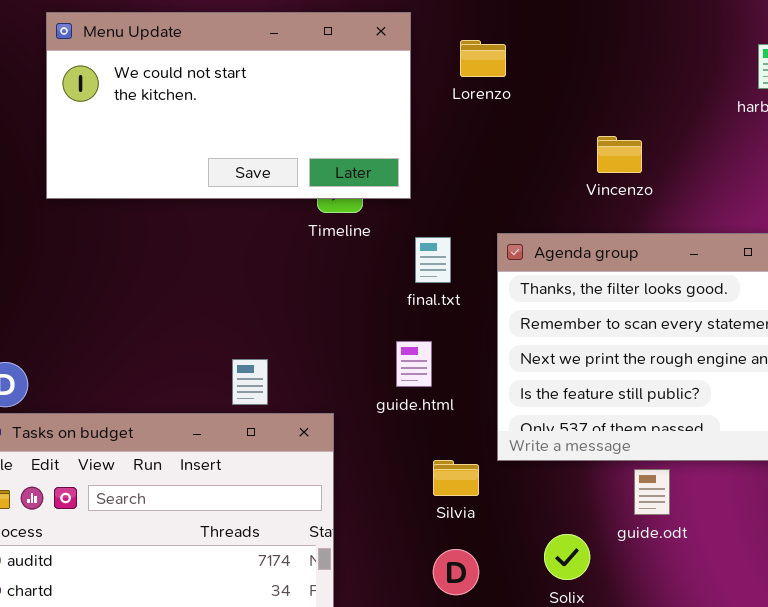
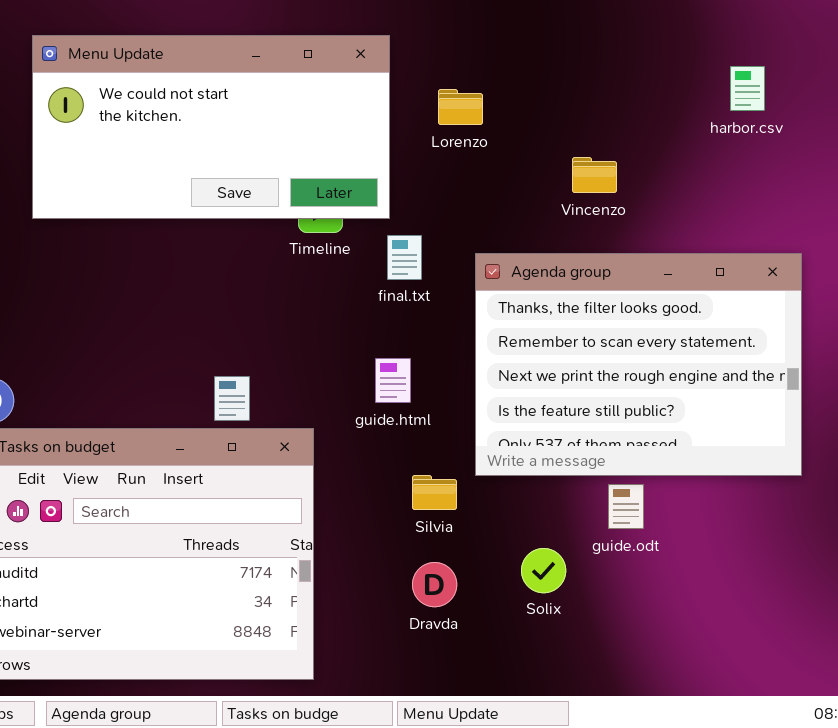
Lorenzo: [460,40,506,77] -> [438,89,483,125], moved
final.txt: [415,237,451,283] -> [387,235,422,280], moved

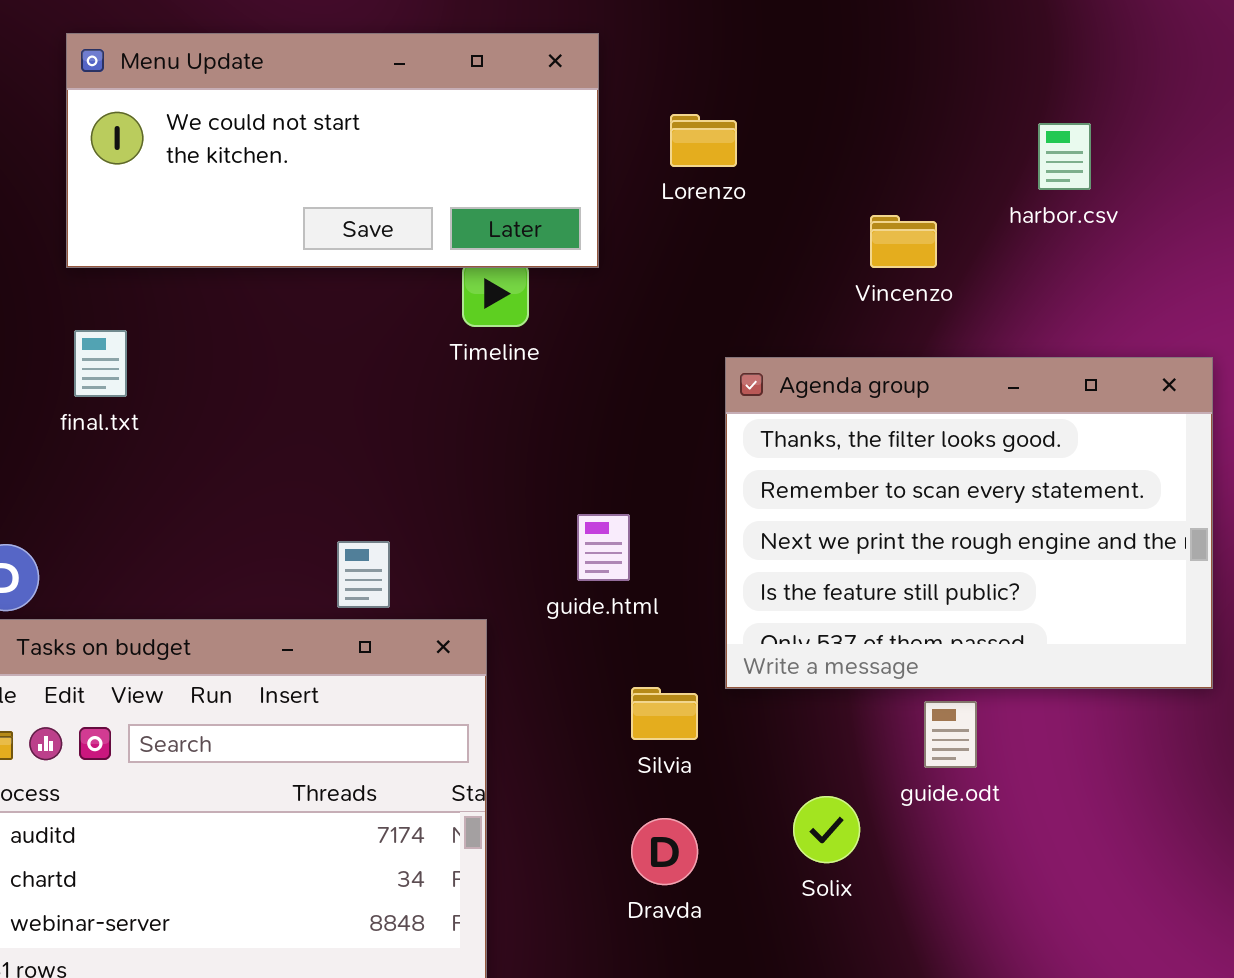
Menu Update: [32,35,390,219] -> [66,33,599,268], resized
harbor.csv: [730,66,765,111] -> [1038,123,1091,190], moved
final.txt: [387,235,422,280] -> [74,330,127,397], moved

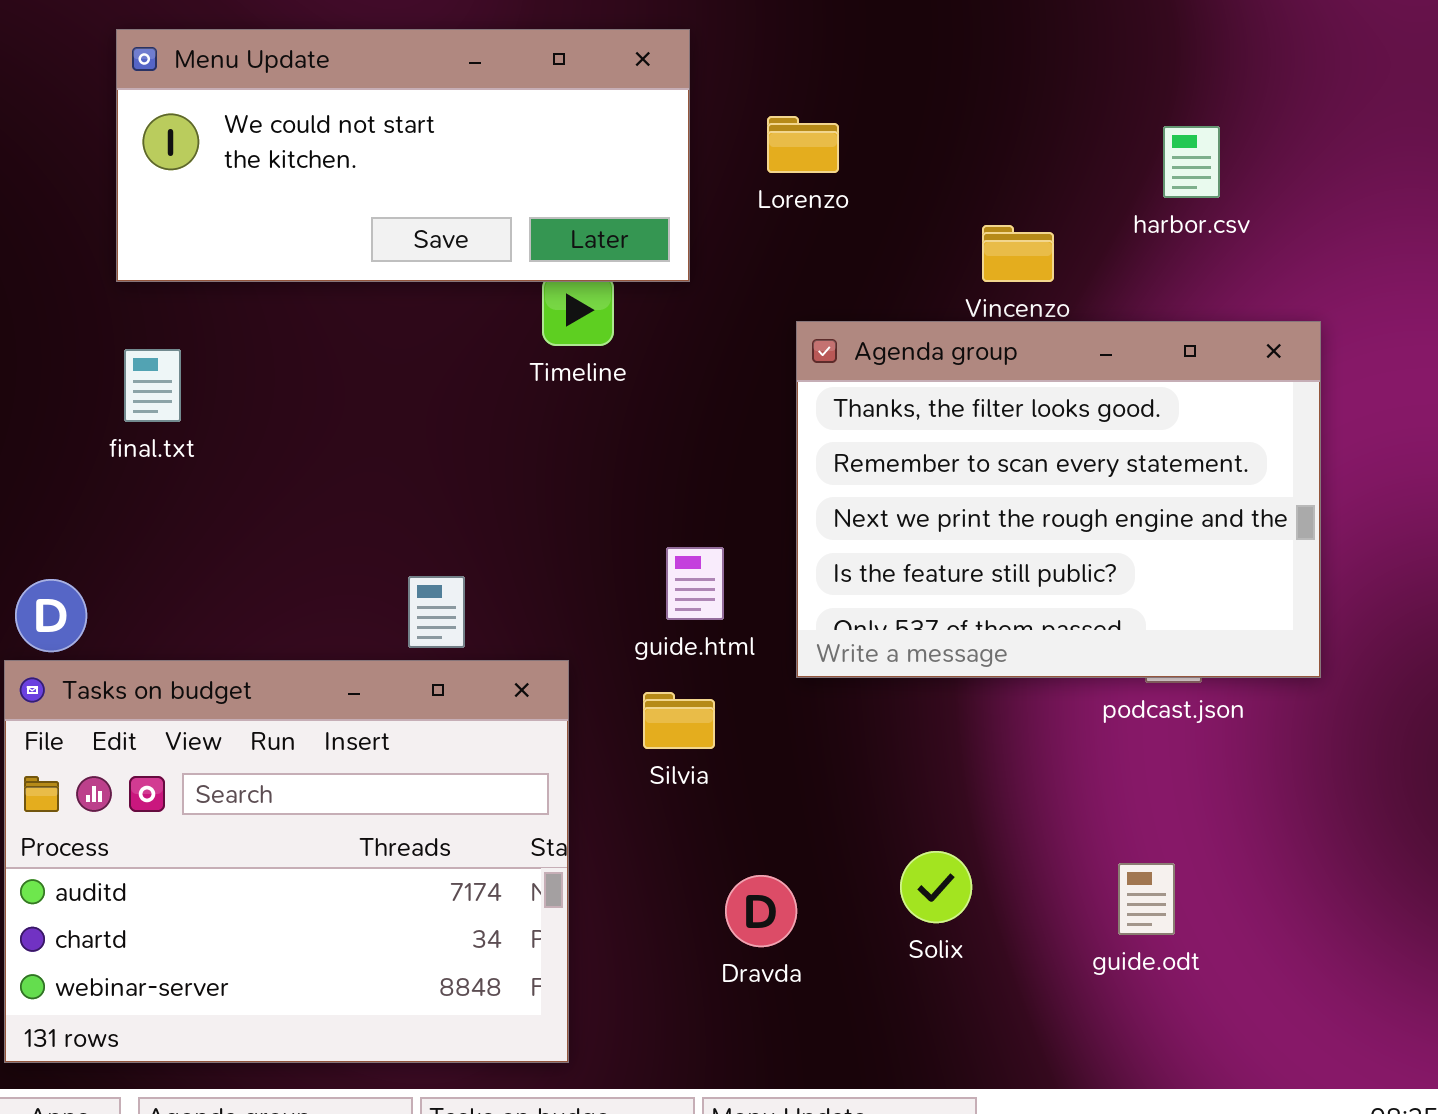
Agenda group: [725,357,1213,689] -> [796,321,1321,678], moved
Silvia: [631,687,698,740] -> [643,692,715,749], moved
guide.odt: [924,701,977,768] -> [1118,863,1175,935], moved

